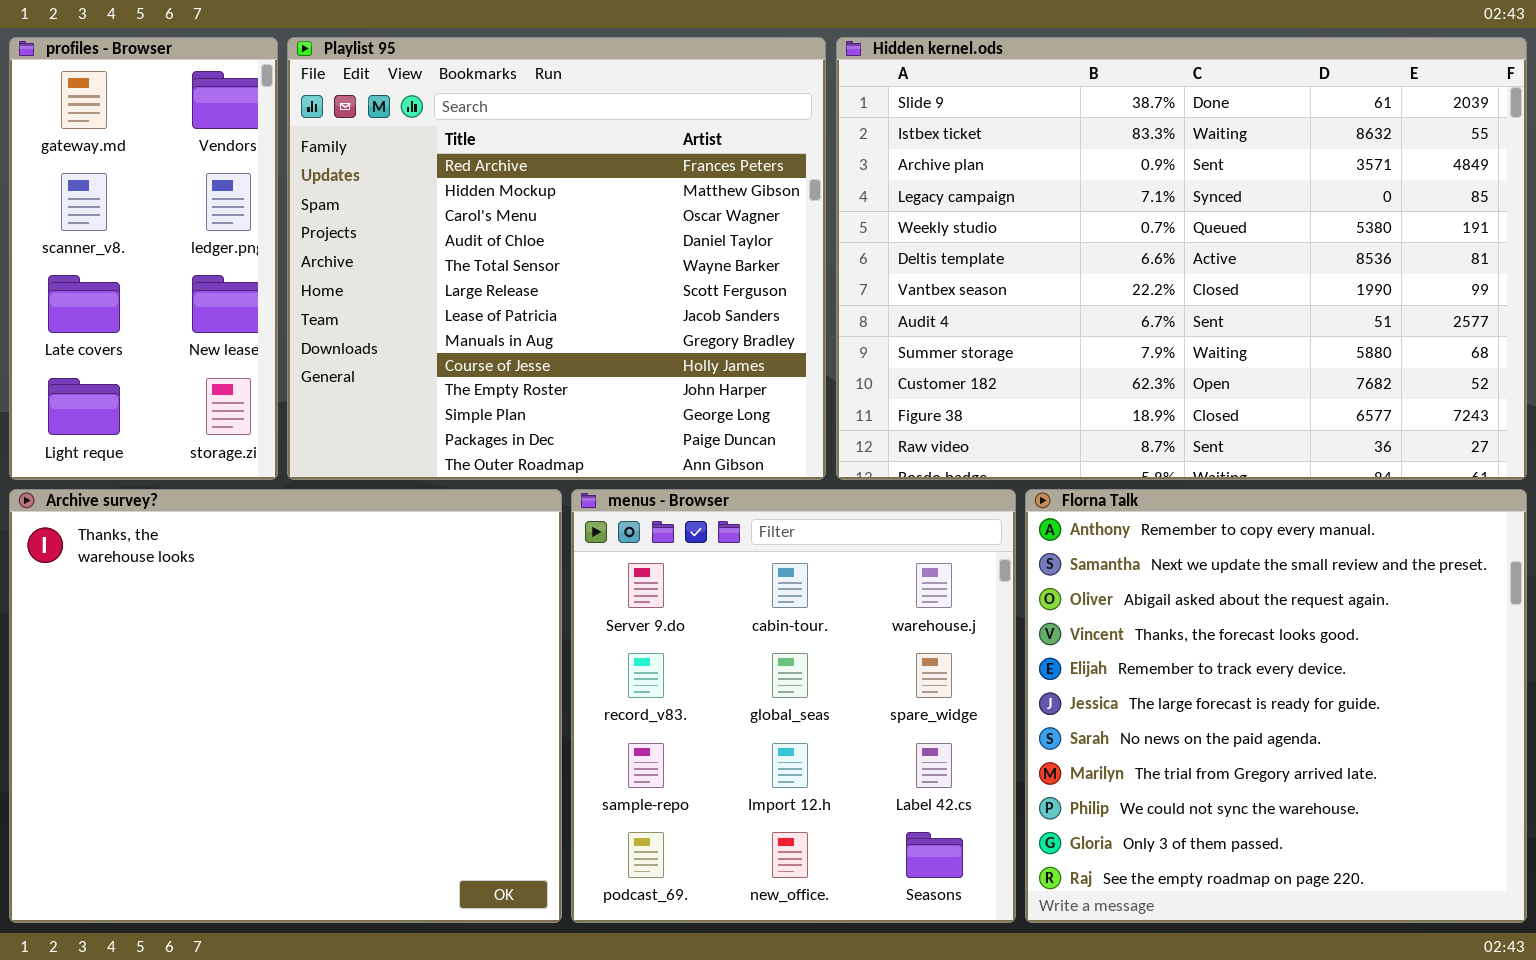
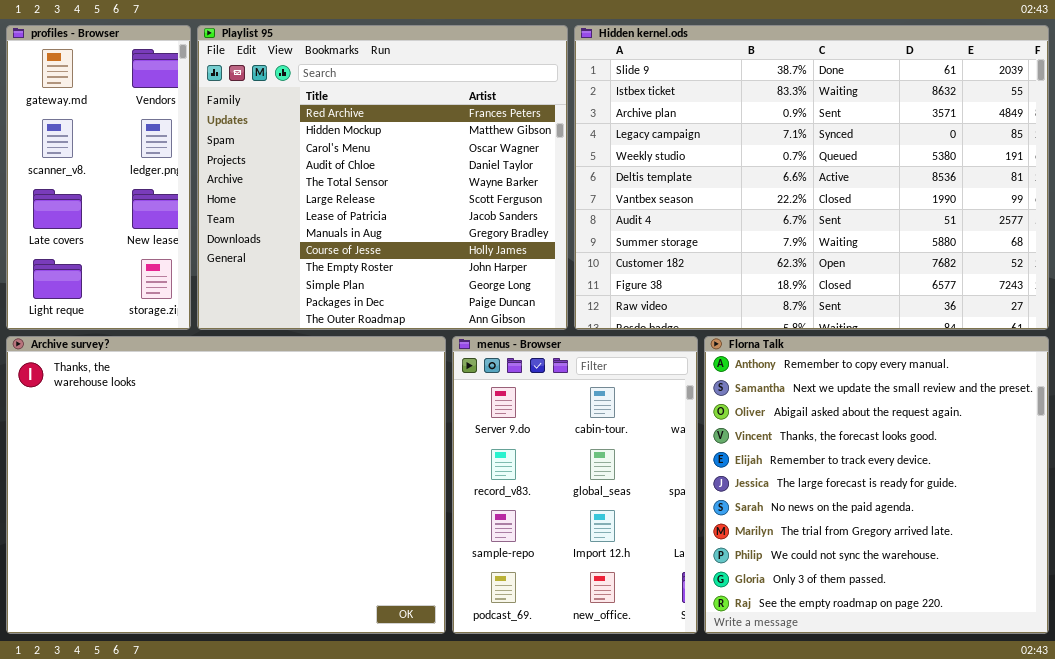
Archive survey?: [9,489,562,923] -> [6,336,446,634], resized
menus - Browser: [571,489,1016,923] -> [452,336,698,634], resized

